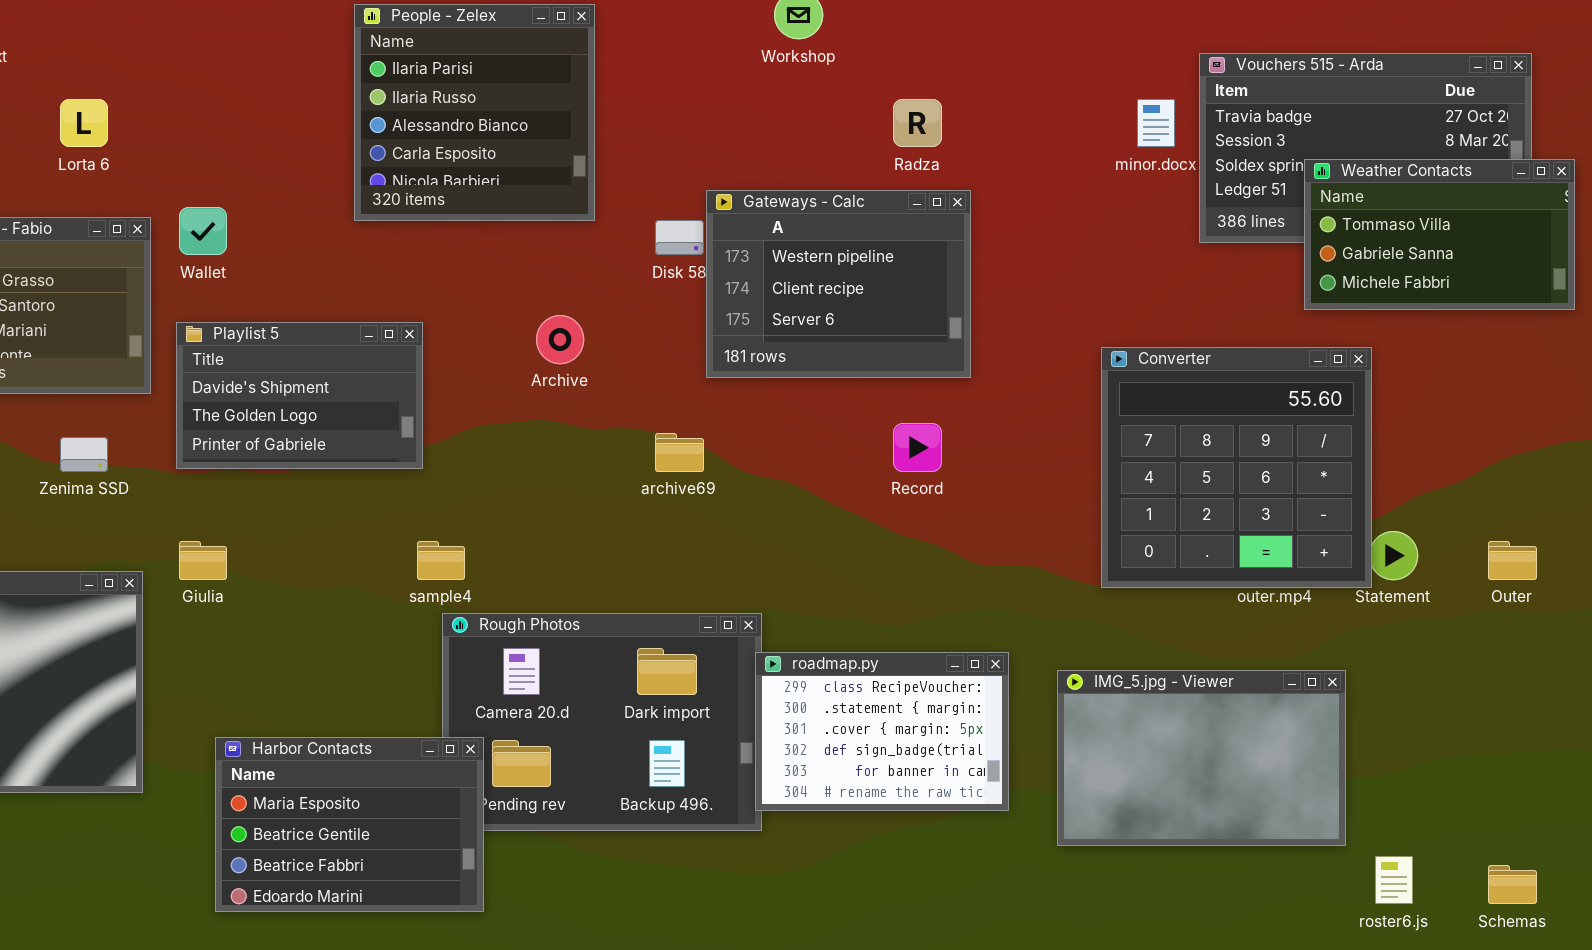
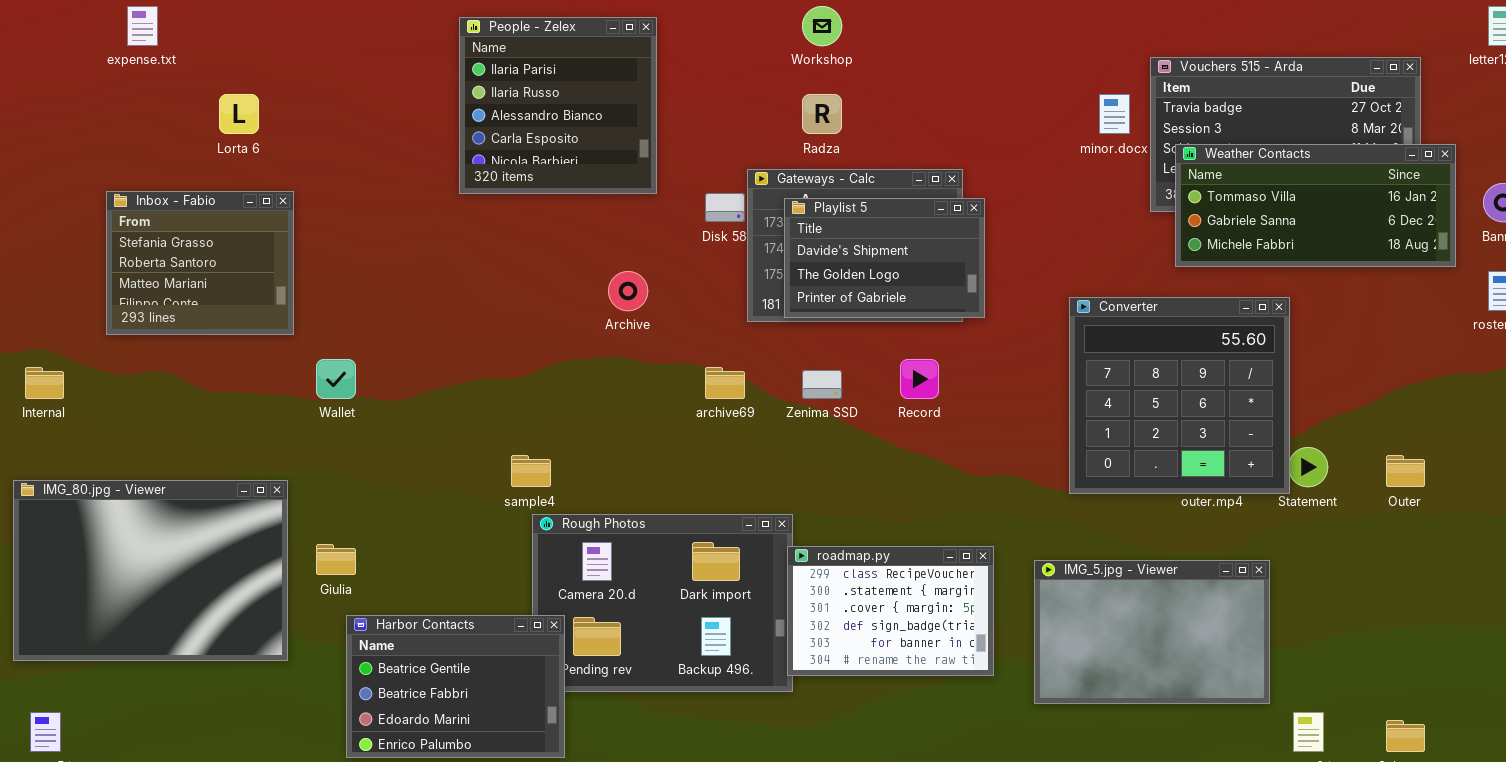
Radza: [893,99,942,147] -> [802,94,842,134], moved
Weather Contacts: [1304,159,1575,310] -> [1175,144,1456,267], resized
Wallet: [179,207,227,255] -> [316,359,356,399], moved
Playlist 5: [176,322,423,469] -> [784,198,985,318], moved
Zenima SSD: [60,437,108,472] -> [802,370,842,399], moved
Giulia: [179,541,227,580] -> [316,544,356,575], moved
Harbor Contacts: [215,737,484,912] -> [346,615,565,758], scrolled down 1 row

